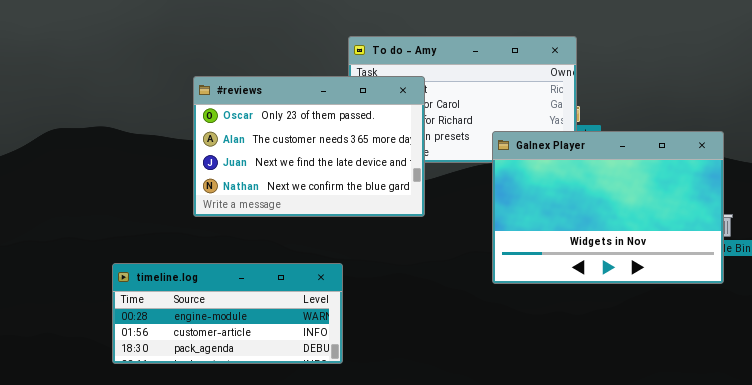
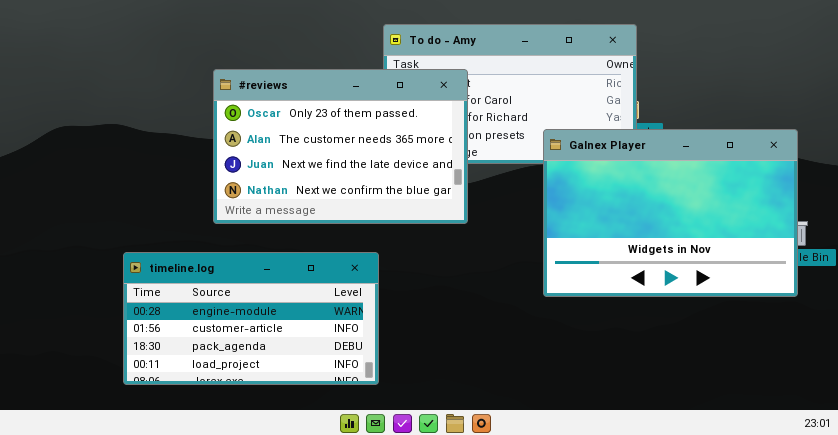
timeline.log: [112,263,343,364] -> [123,252,379,385], resized

